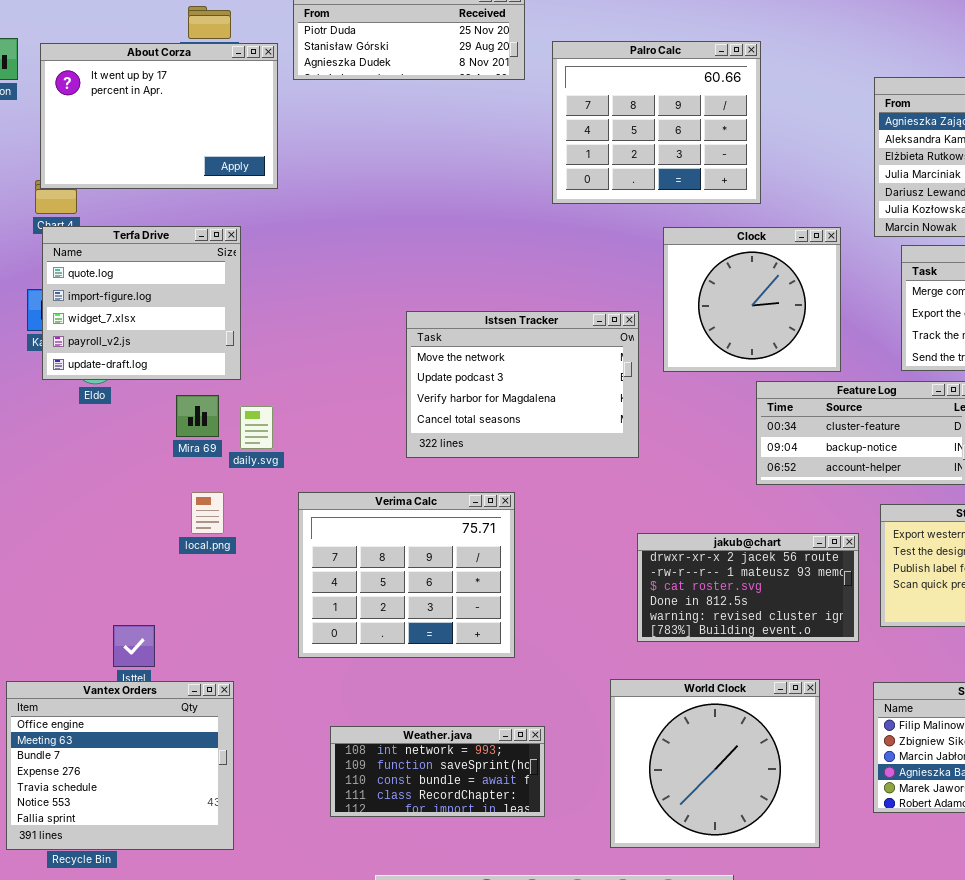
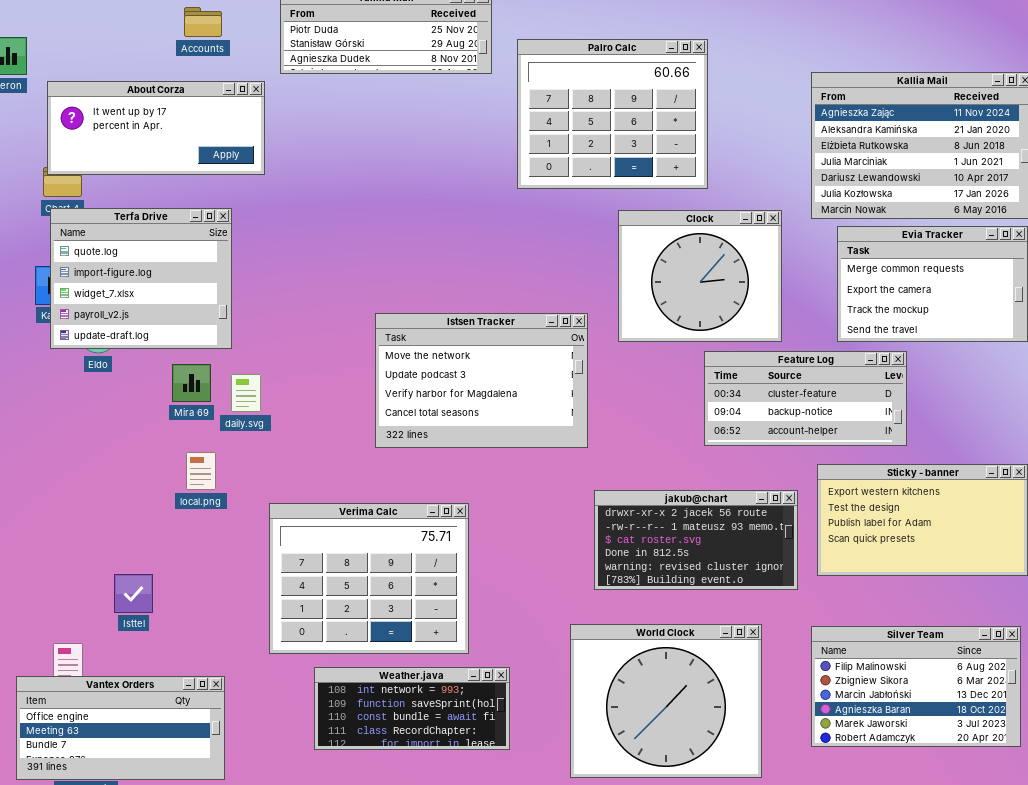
About Corza: [40,43,278,189] -> [47,81,265,175], resized
Istsen Tracker: [406,311,639,458] -> [375,313,588,448], moved
Verima Calc: [298,492,515,658] -> [269,503,469,654], moved
Vantex Orders: [6,681,234,850] -> [16,676,225,780], resized

